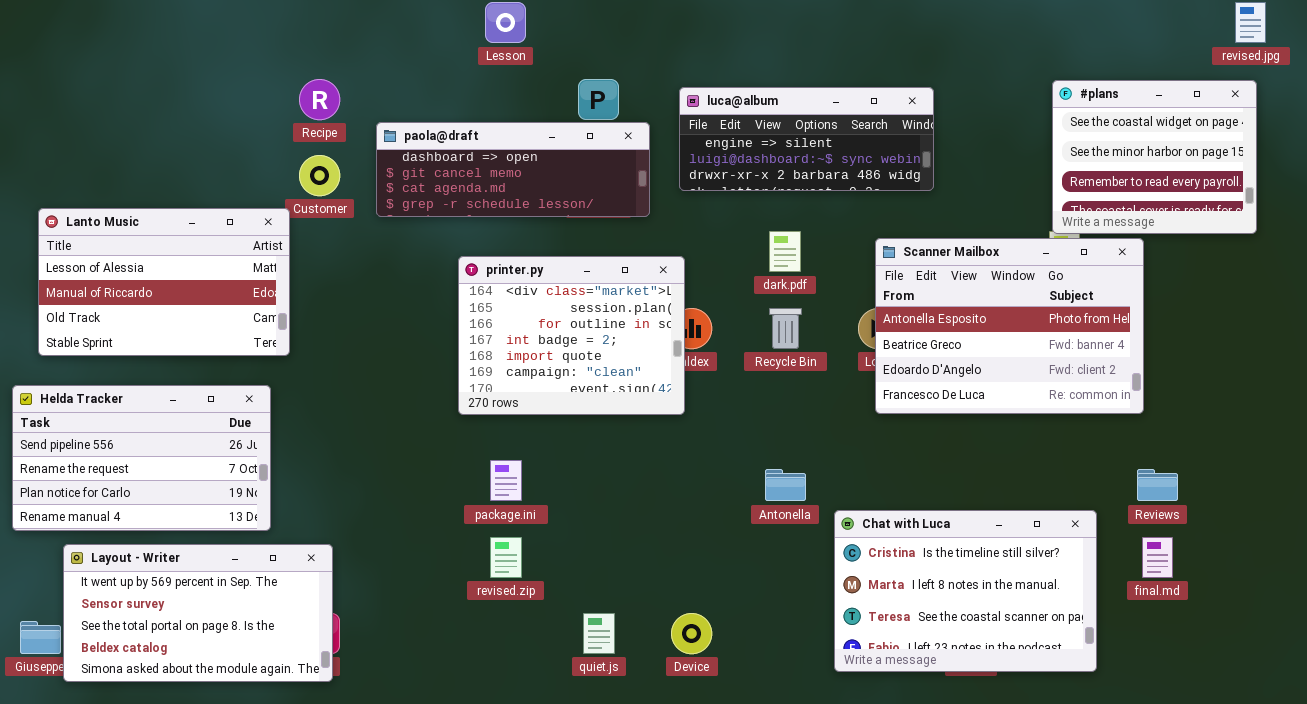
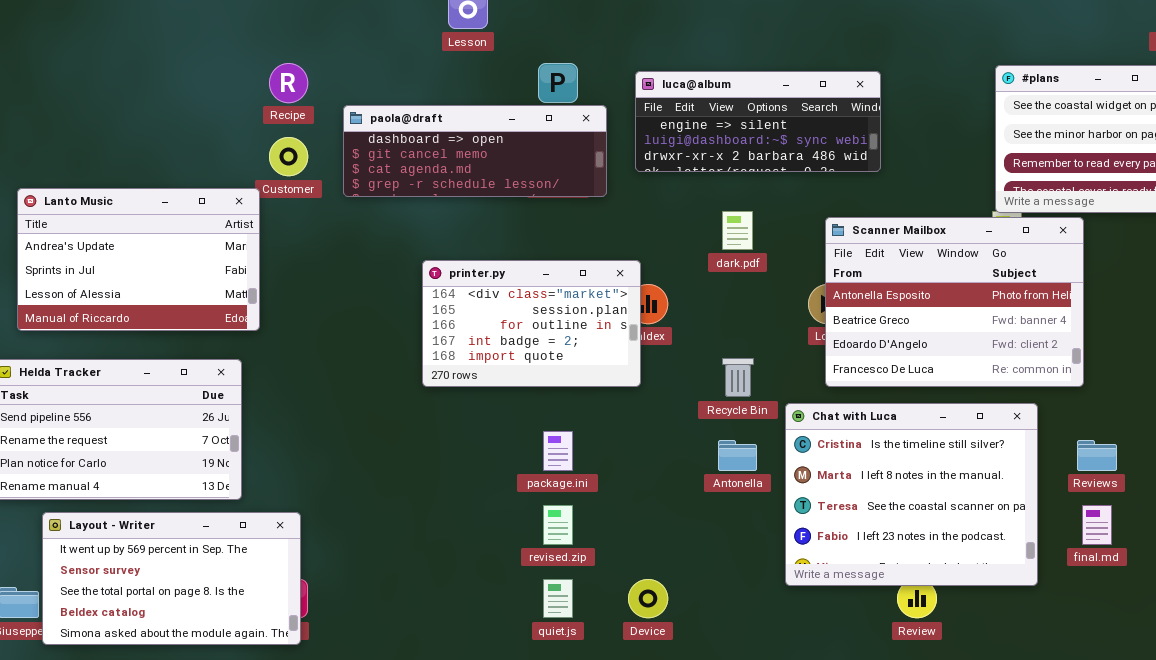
Lanto Music: [38,208,290,356] -> [17,188,260,331], scrolled up 2 rows
printer.py: [458,256,685,415] -> [422,260,641,387], resized
Recycle Bin: [769,308,802,349] -> [722,358,754,397], moved
package.ini: [490,460,522,501] -> [543,431,573,471], moved
Chat with Luca: [834,510,1097,672] -> [785,403,1038,586], moved, resized
revised.zip: [490,537,522,578] -> [543,505,573,545], moved

